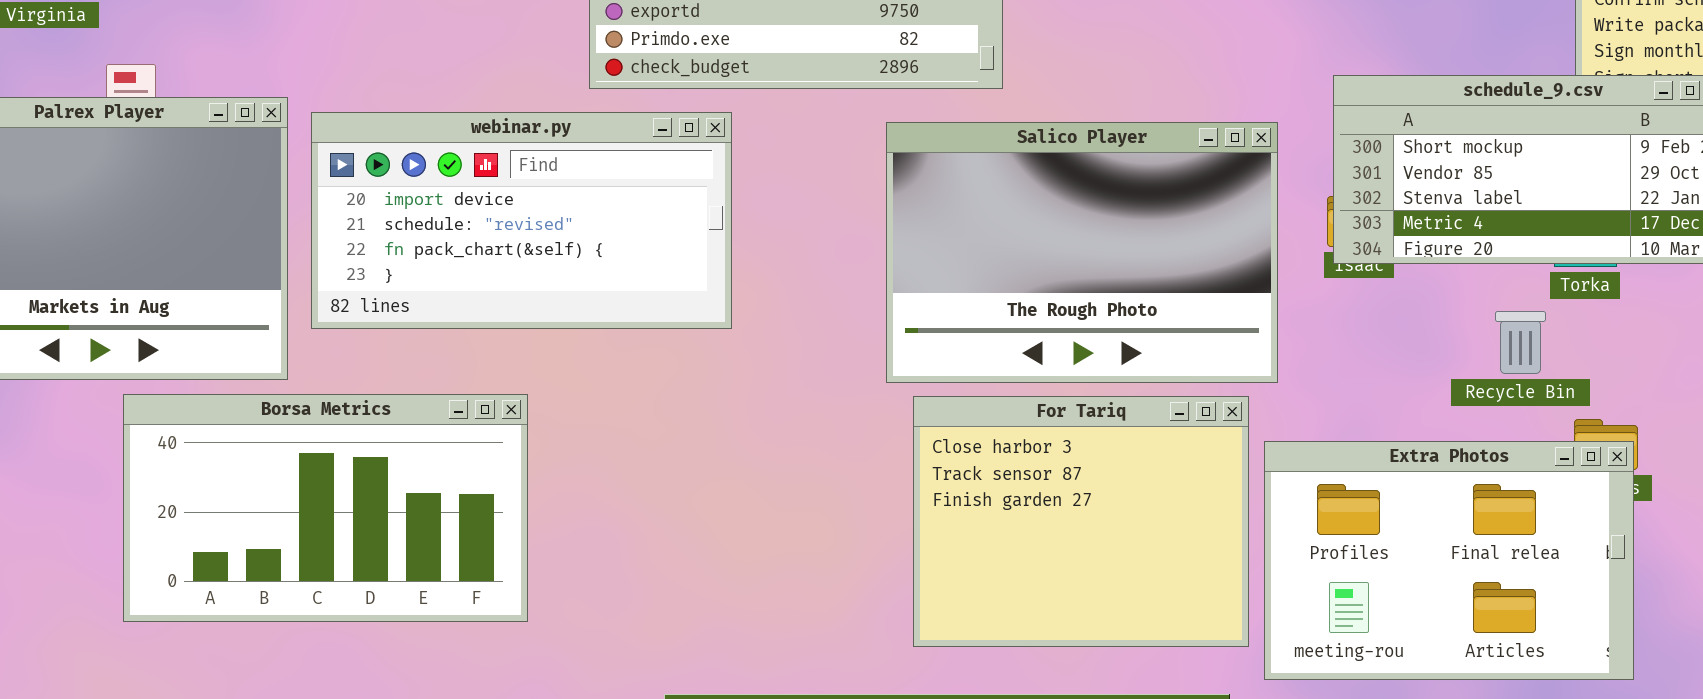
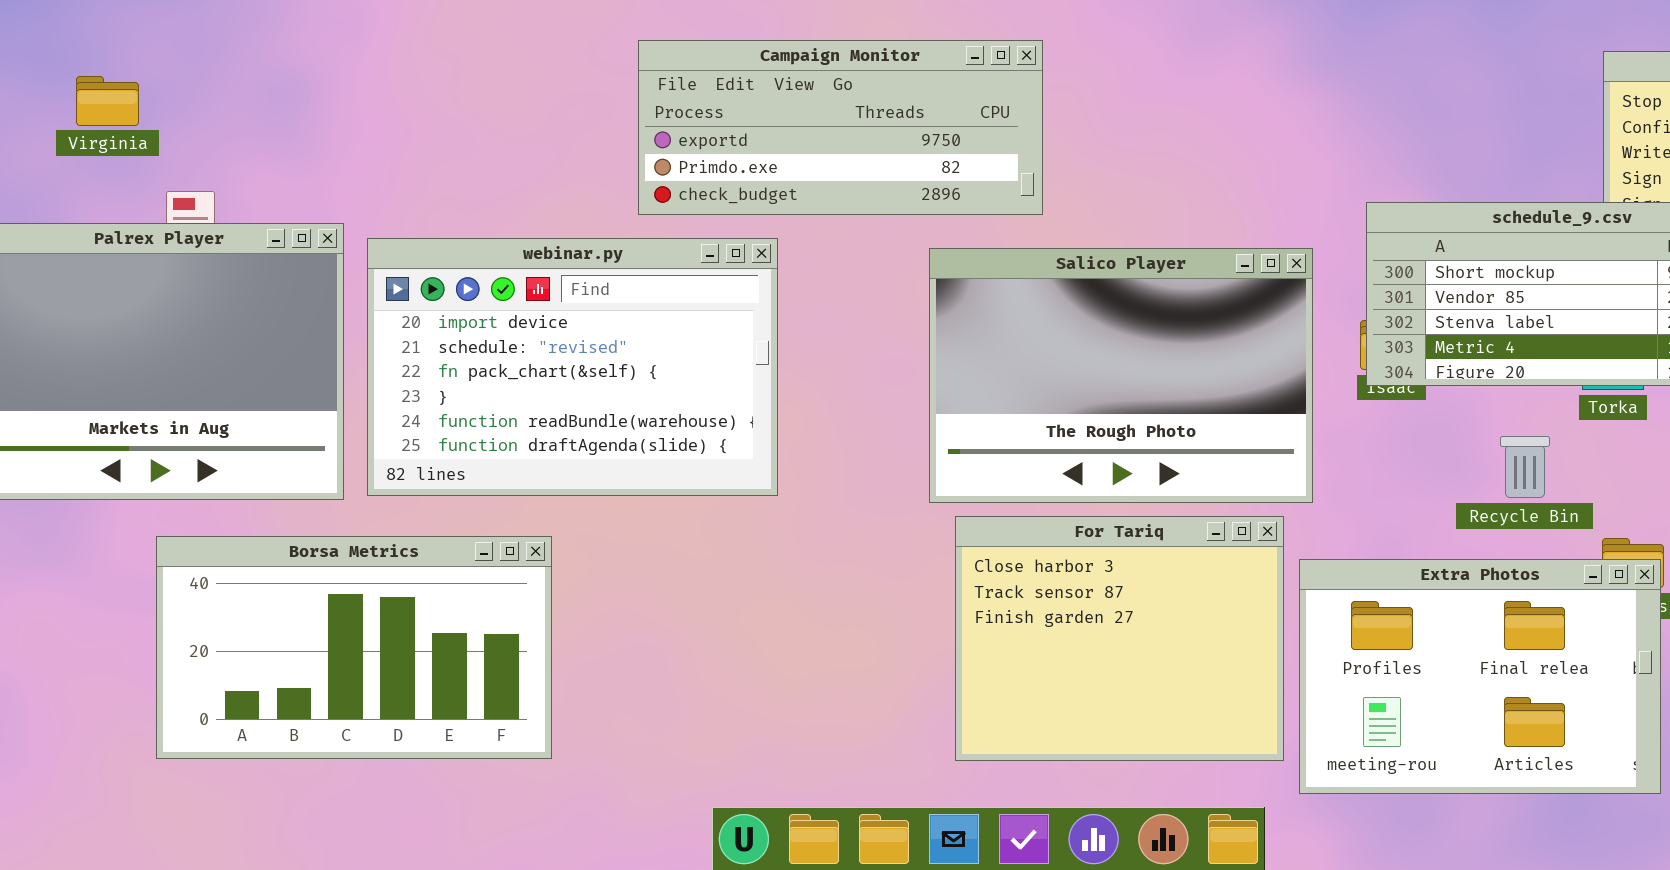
webinar.py: [311,112,732,329] -> [367,238,778,496], resized
Recycle Bin: [1495,311,1546,374] -> [1500,436,1550,498], moved
Borsa Metrics: [123,394,528,622] -> [156,536,552,759], moved

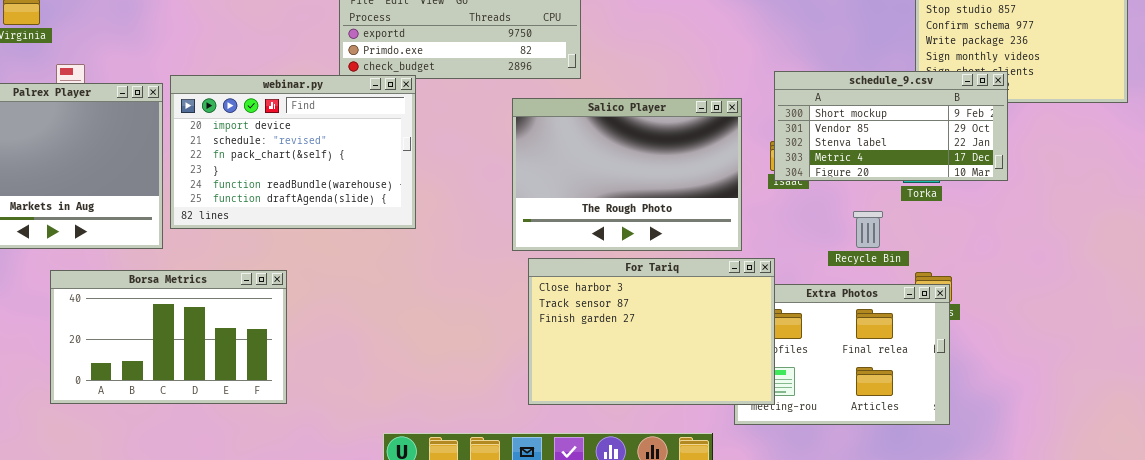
webinar.py: [367,238,778,496] -> [170,75,416,229], moved
For Tariq: [955,516,1284,761] -> [528,258,775,405], resized

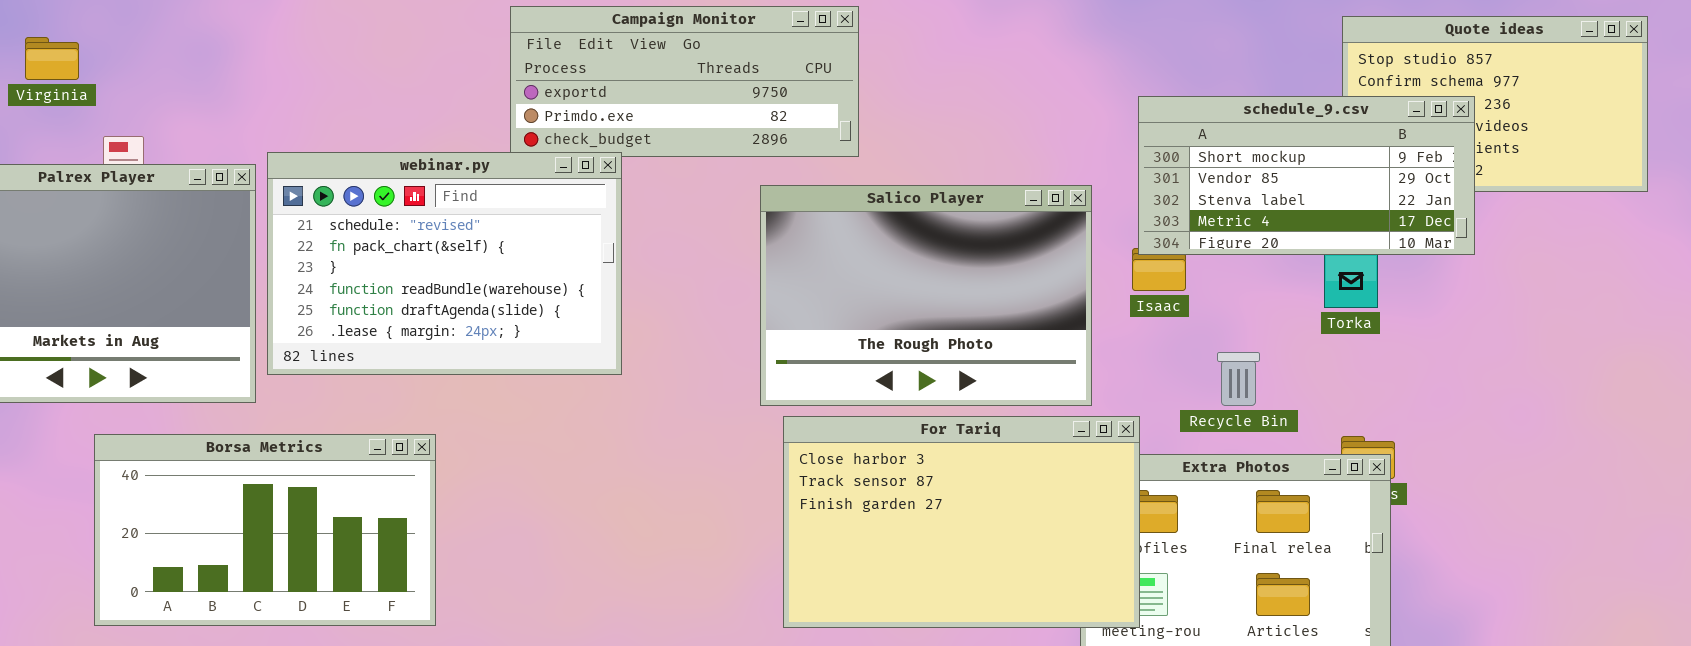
schedule_9.csv: [774,71,1008,181] -> [1138,96,1475,255], moved
webinar.py: [170,75,416,229] -> [267,152,622,375], scrolled down 1 row
Recycle Bin: [853,211,883,248] -> [1217,352,1260,406], moved

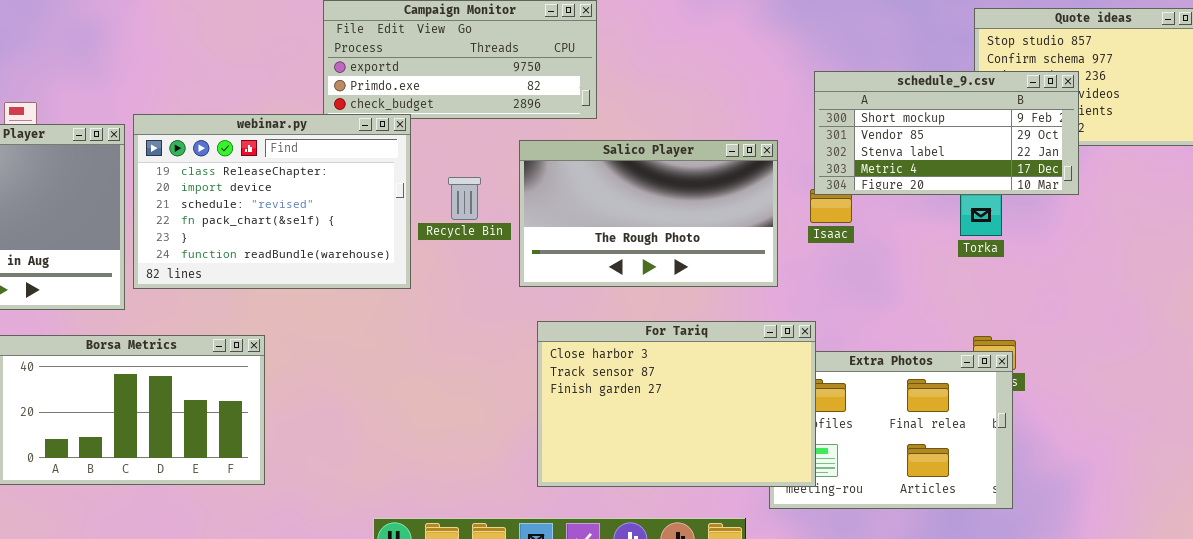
webinar.py: [267,152,622,375] -> [133,114,411,289], scrolled up 2 rows
Salico Player: [760,185,1092,406] -> [519,140,778,287], resized
Recycle Bin: [1217,352,1260,406] -> [448,177,481,220], moved

